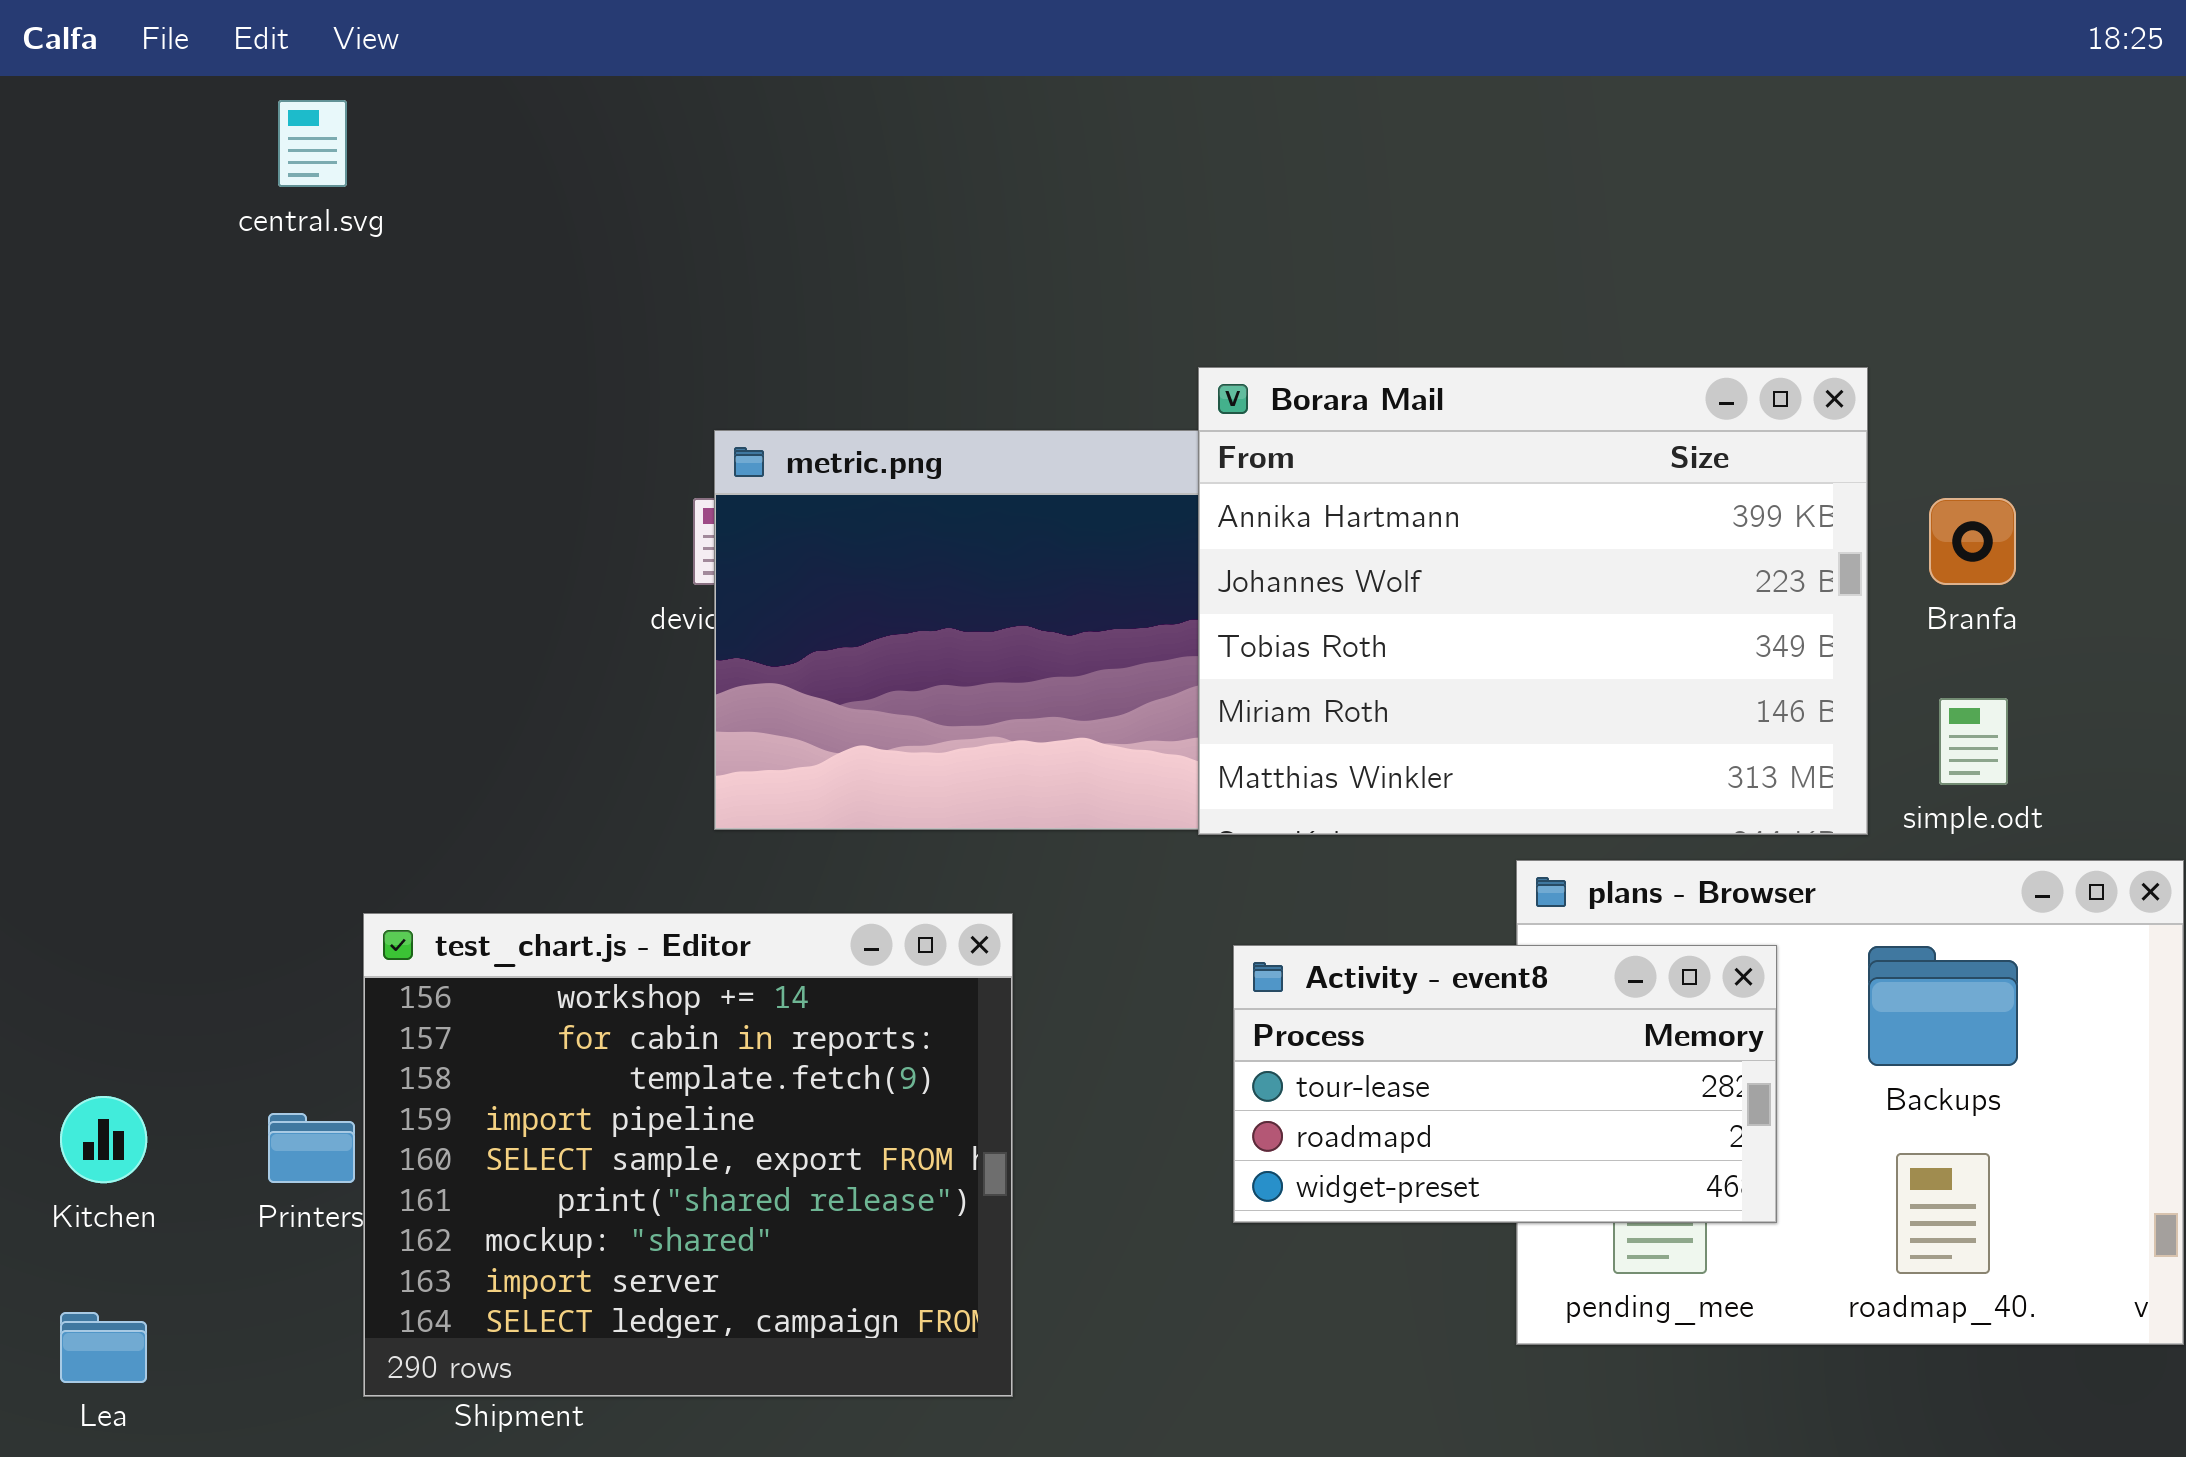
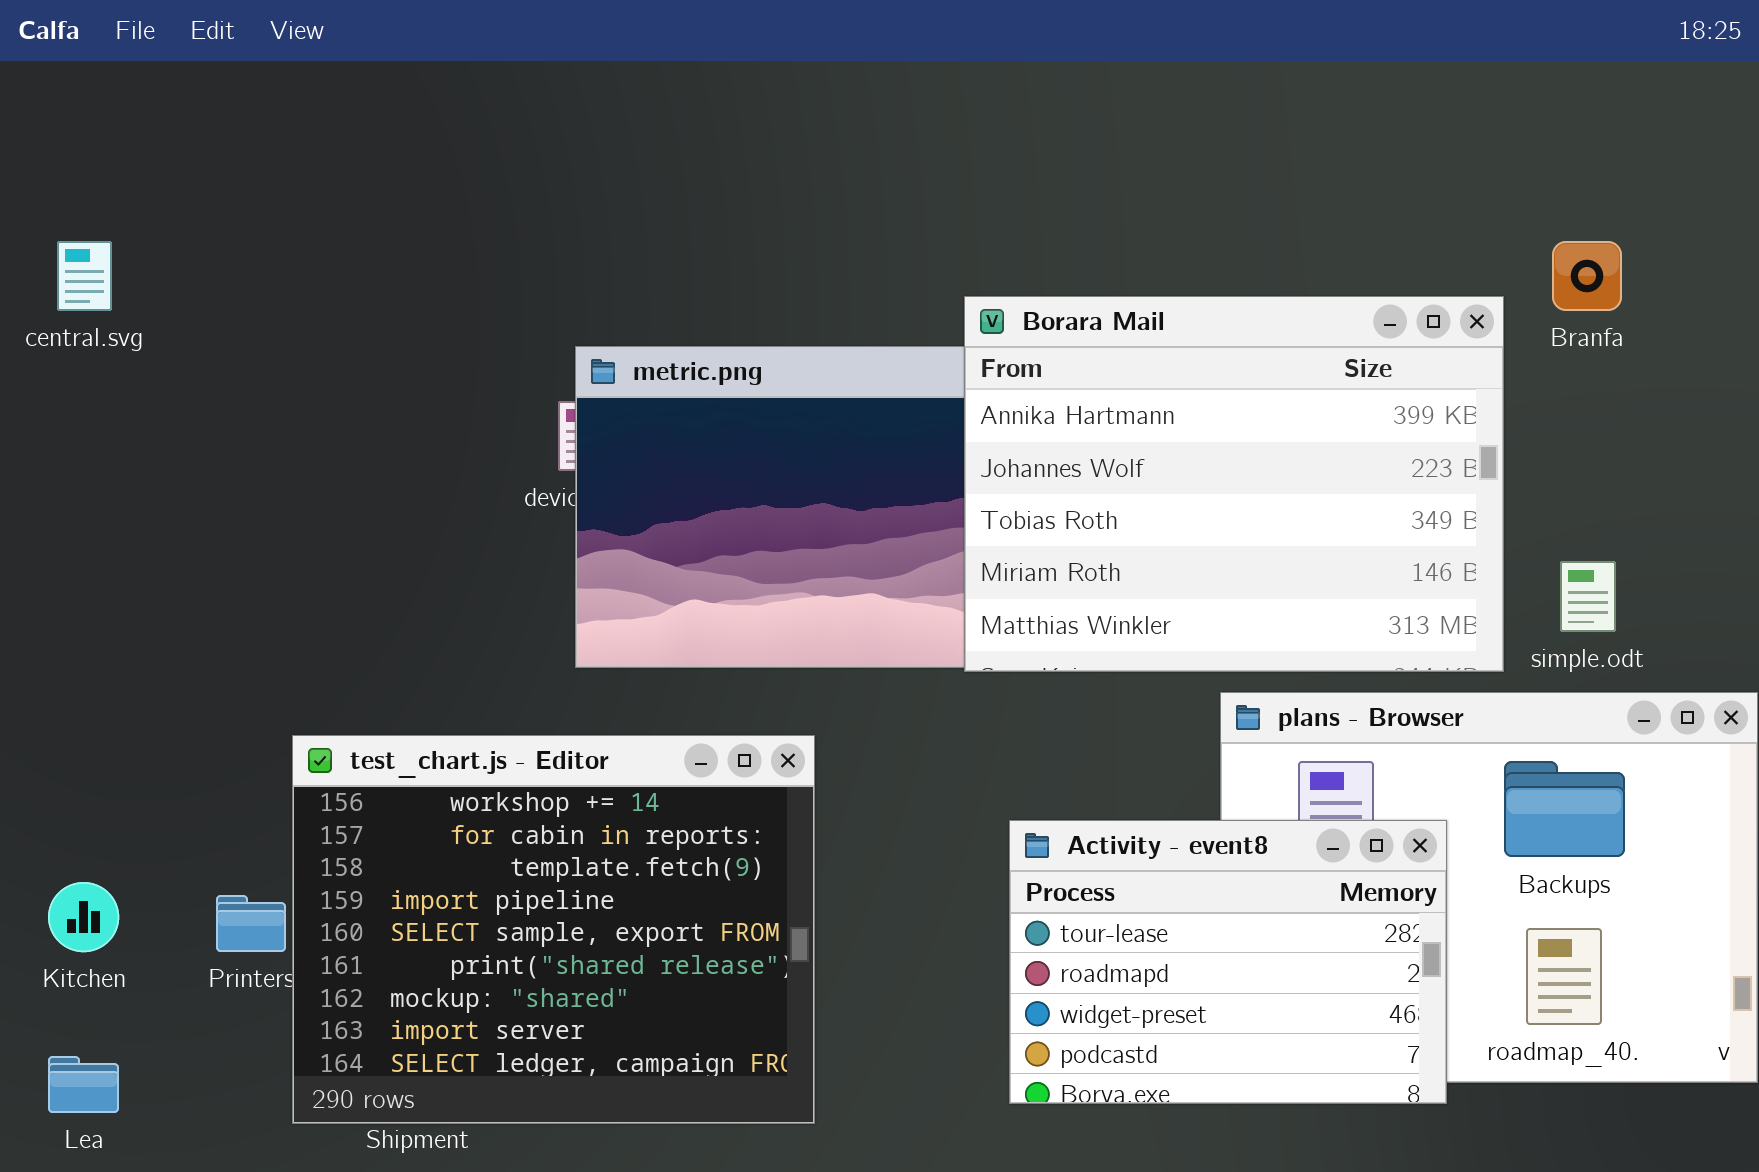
central.svg: [278,100,347,187] -> [57,241,112,311], moved
Branfa: [1929,498,2016,585] -> [1552,241,1622,311], moved
Activity - event8: [1233,945,1777,1223] -> [1009,820,1447,1104], moved, resized

